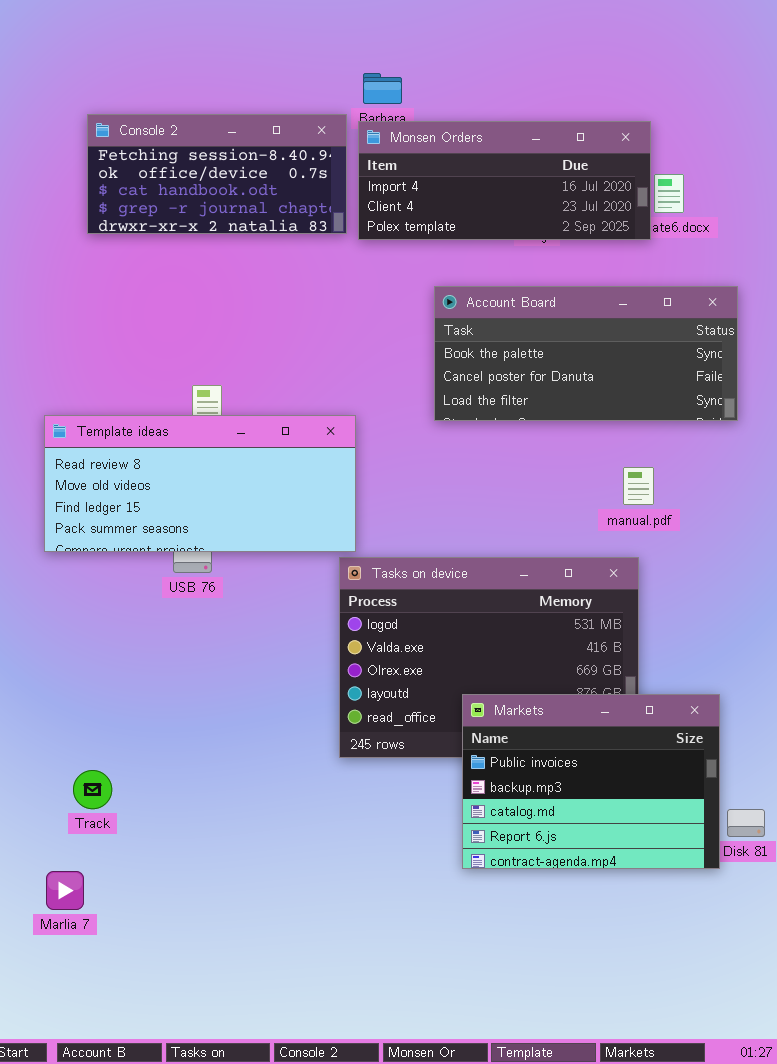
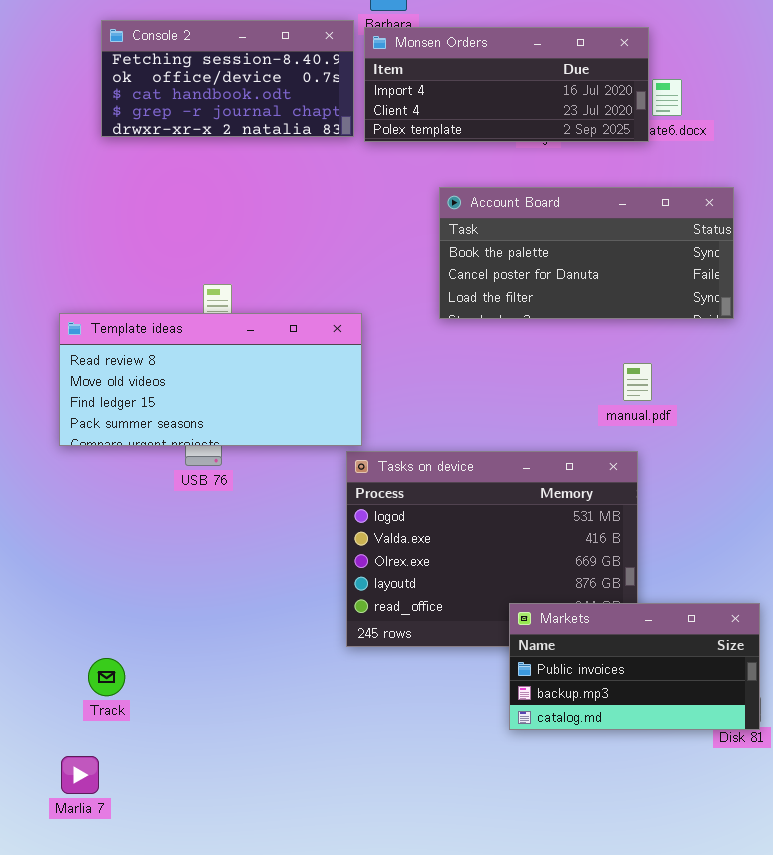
Markets: [462,694,720,869] -> [509,603,760,730], moved, resized

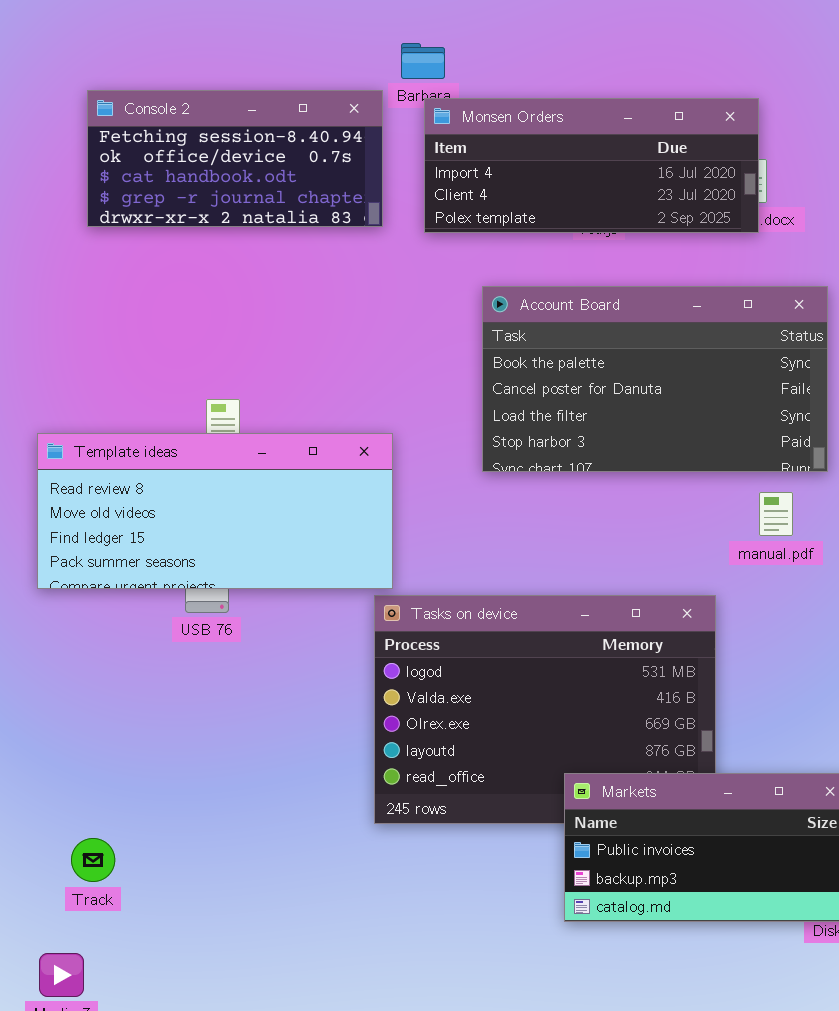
Monsen Orders: [364,27,649,142] -> [424,98,759,233], moved
Account Board: [439,187,734,319] -> [482,286,828,472], resized
manual.pdf: [623,363,652,401] -> [759,492,793,536], moved

